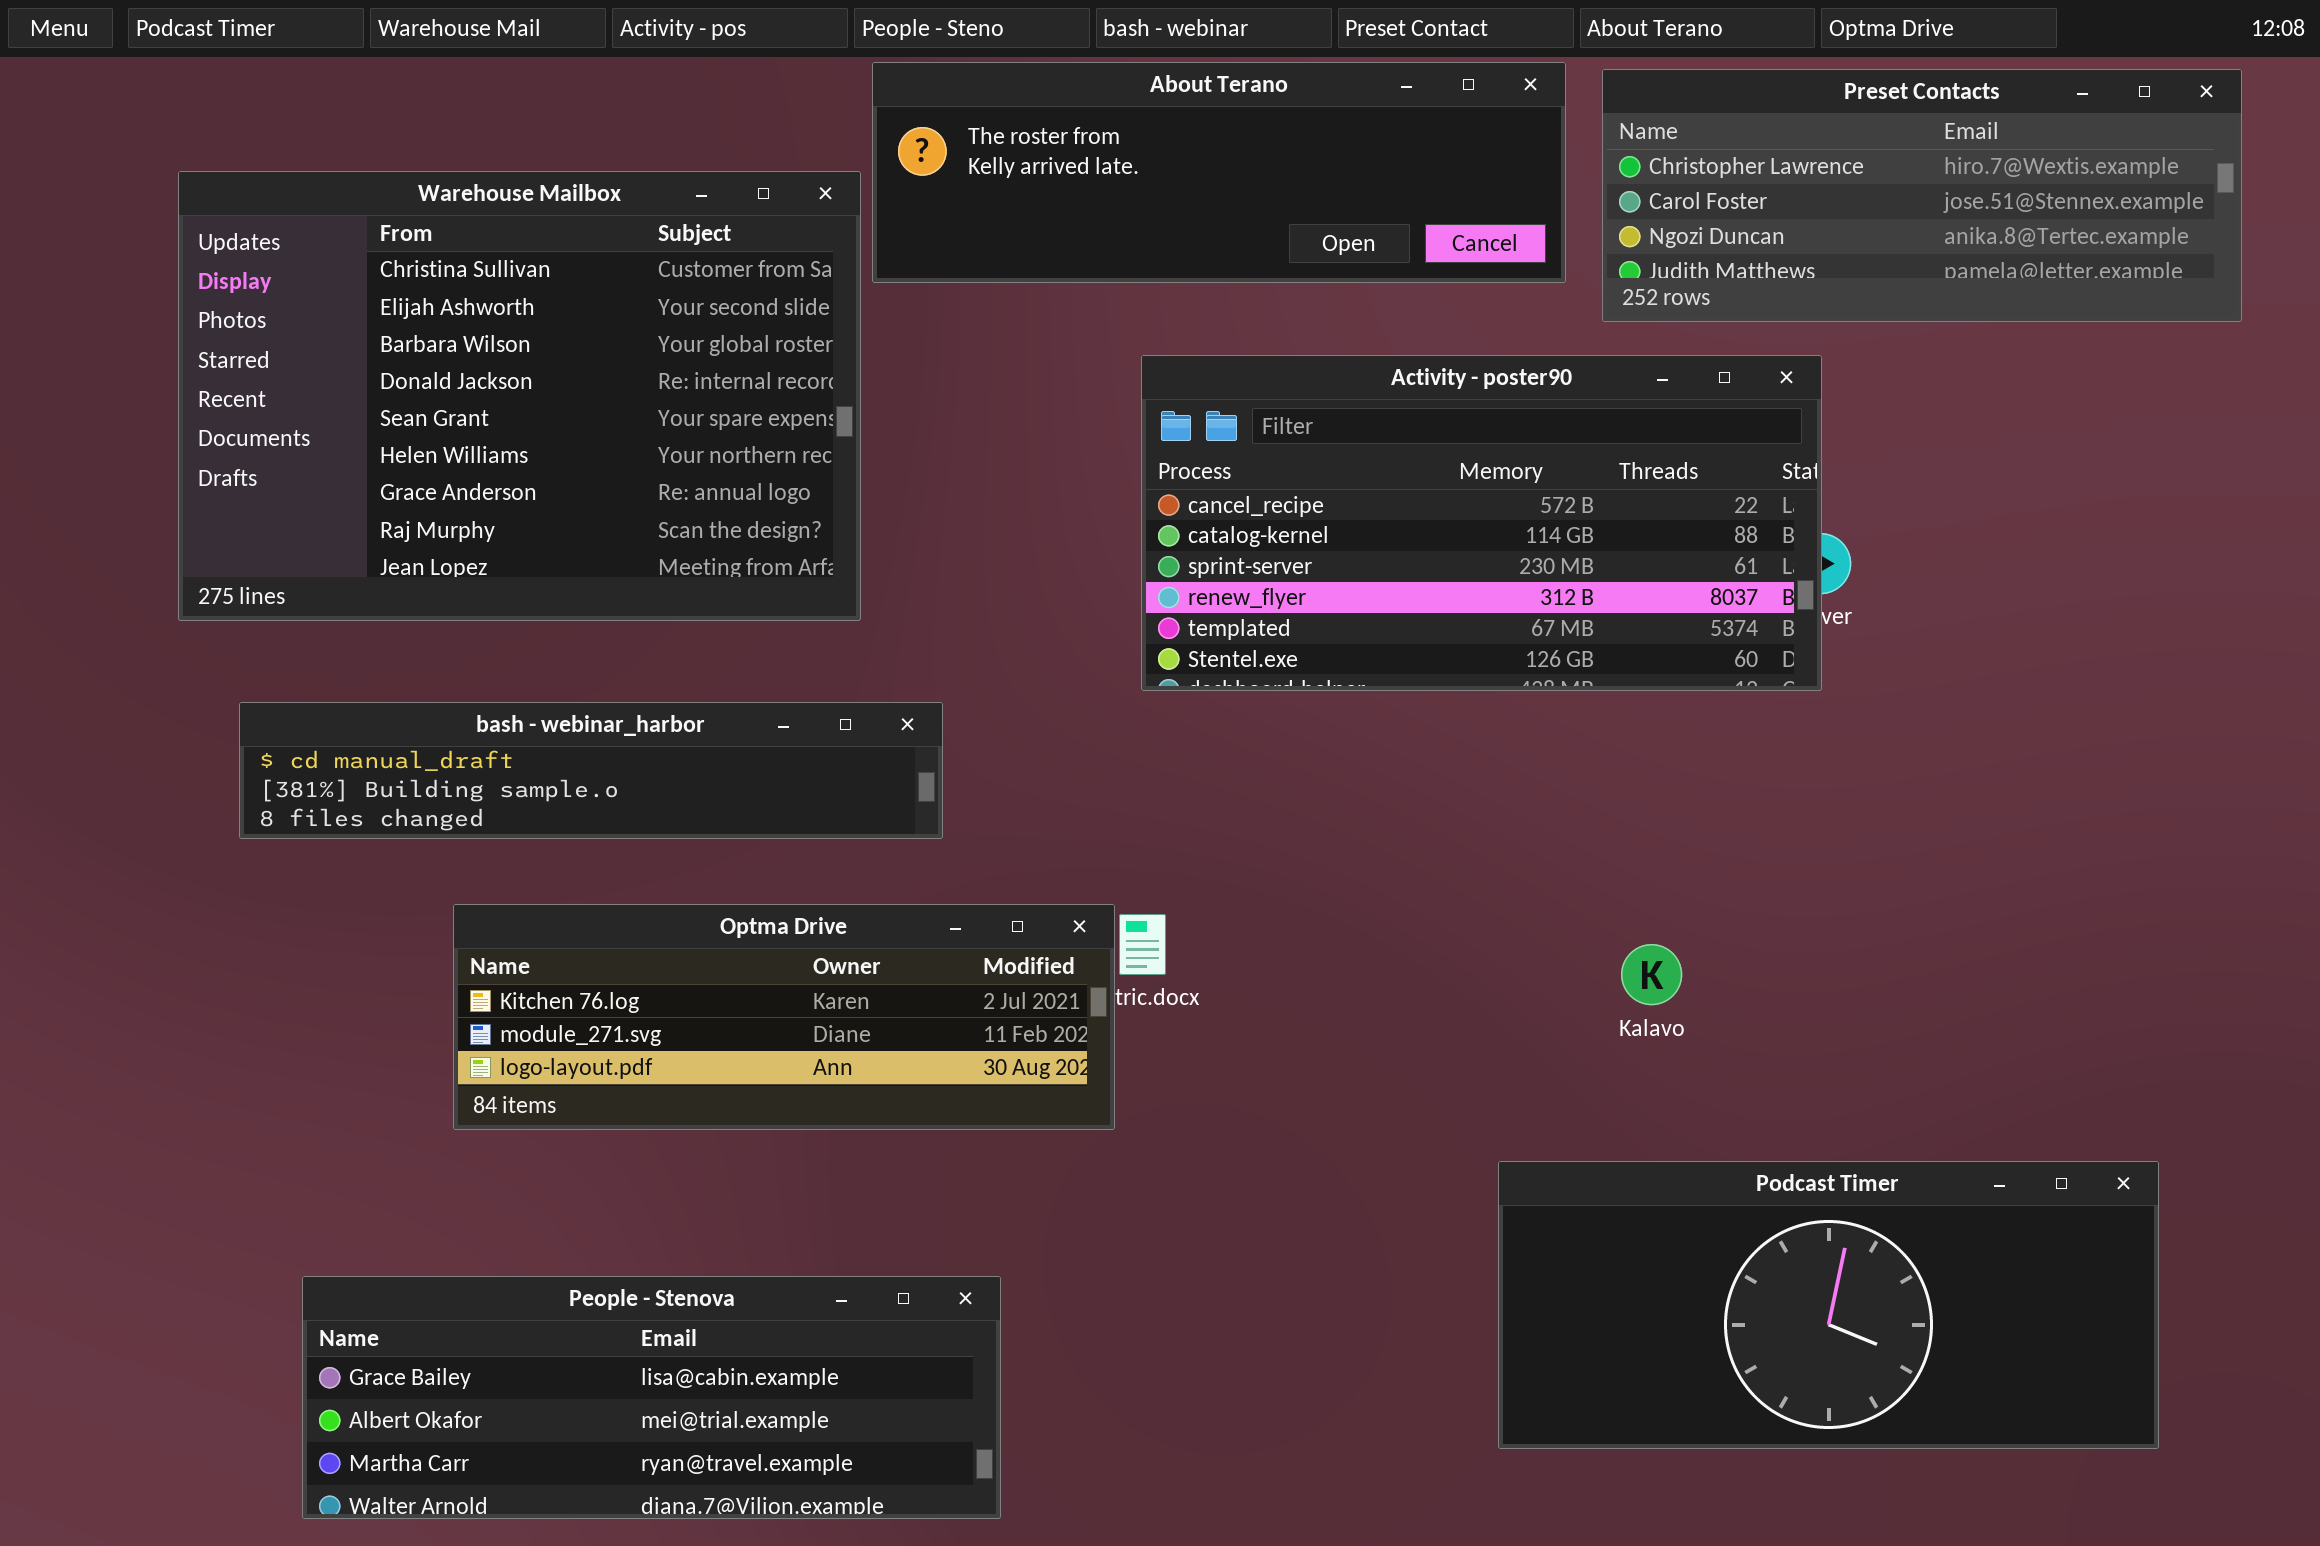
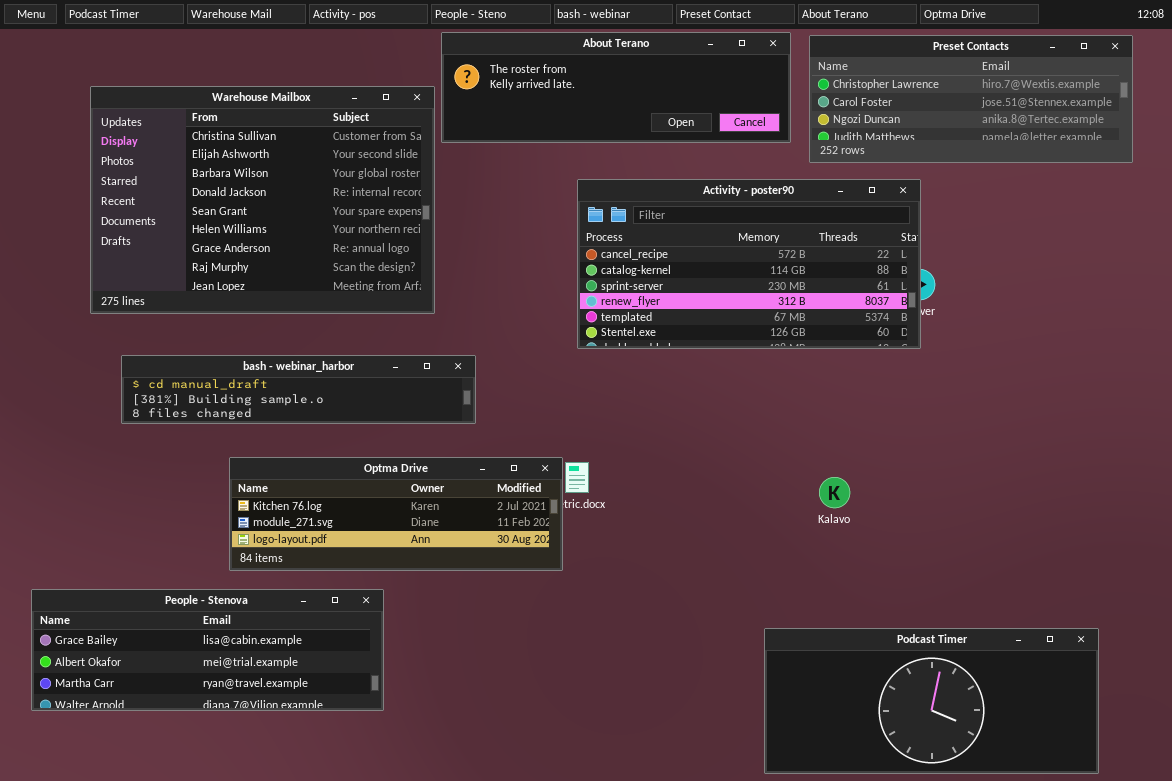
Podcast Timer: [1498,1161,2159,1449] -> [764,628,1099,774], moved
People - Stenova: [302,1276,1001,1519] -> [31,589,384,711], moved

